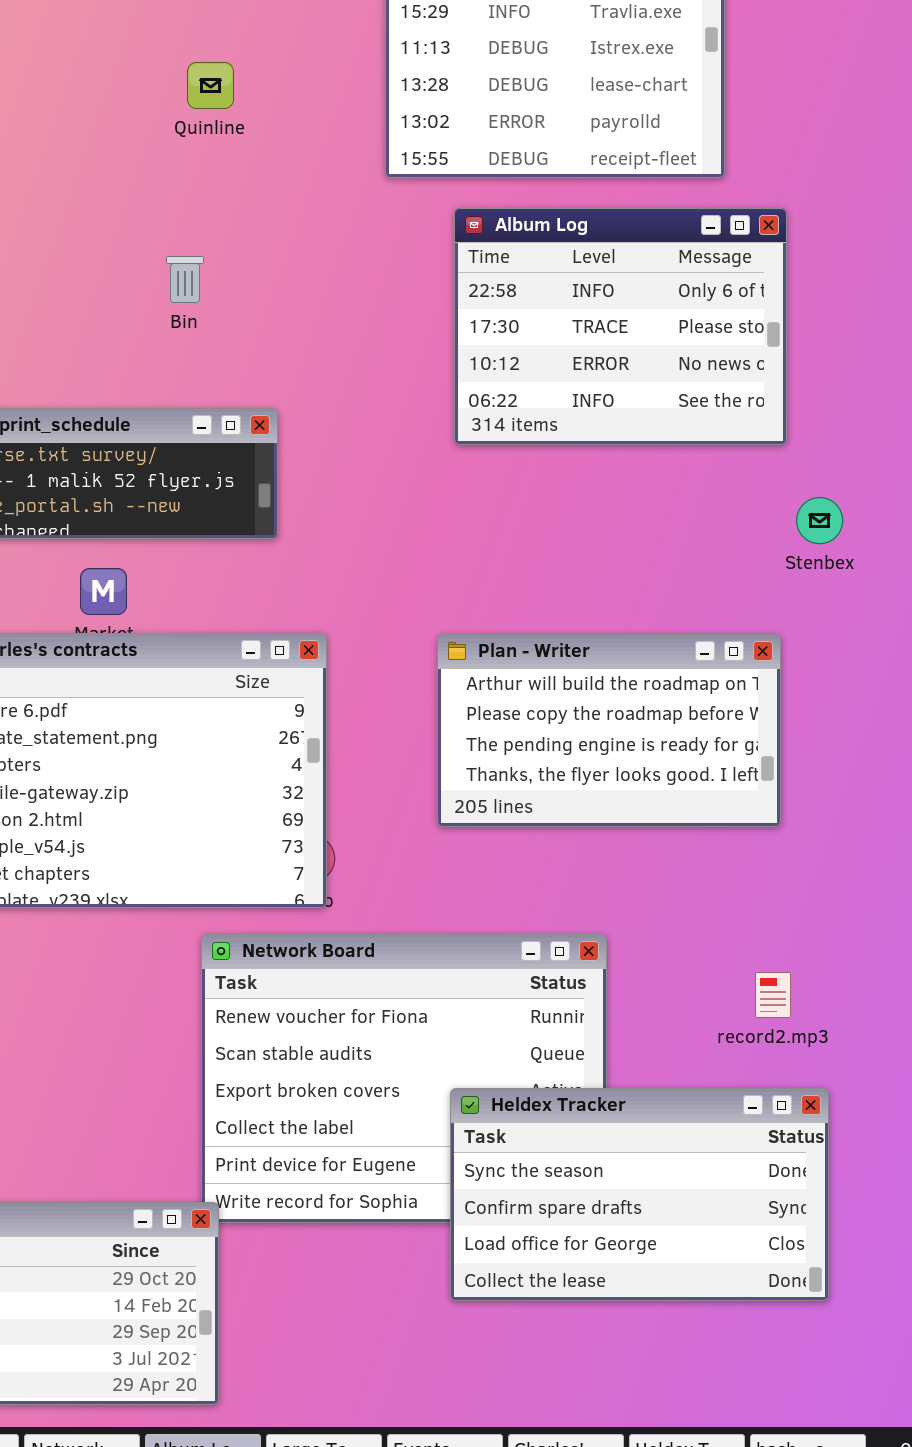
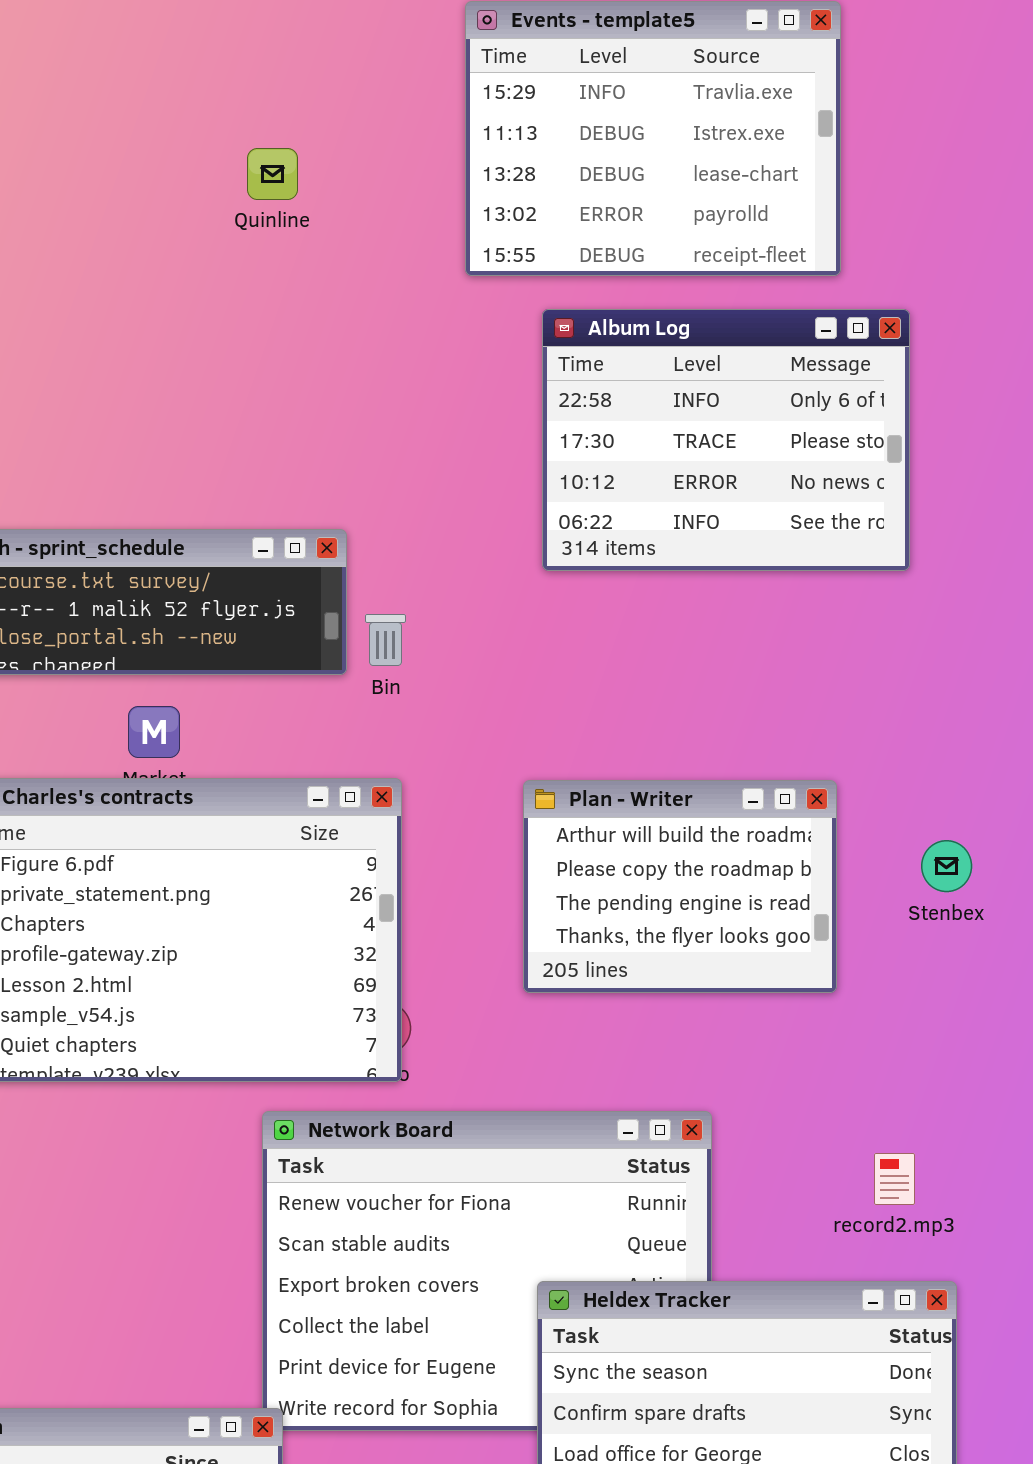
Bin: [166,256,204,303] -> [365,614,406,666], moved
Stenbex: [796,497,843,544] -> [921,840,972,892], moved
Plan - Writer: [437,634,781,827] -> [523,780,837,993], resized

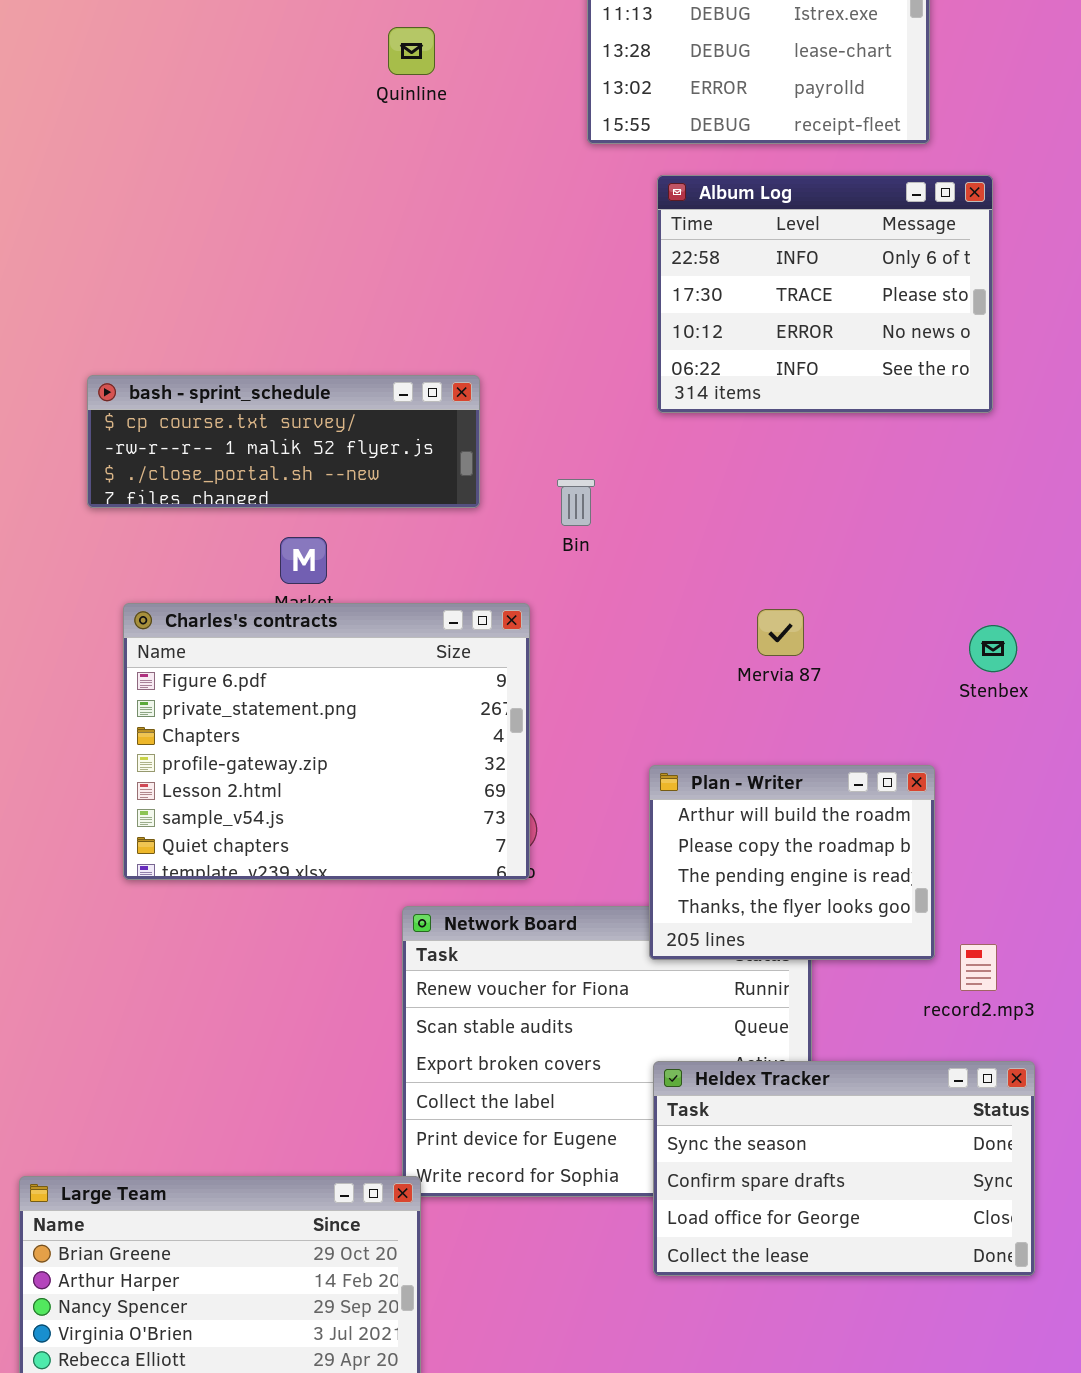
Bin: [365,614,406,666] -> [557,479,595,526], moved
Plan - Writer: [523,780,837,993] -> [649,765,935,960], moved
Stenbex: [921,840,972,892] -> [969,625,1017,672], moved

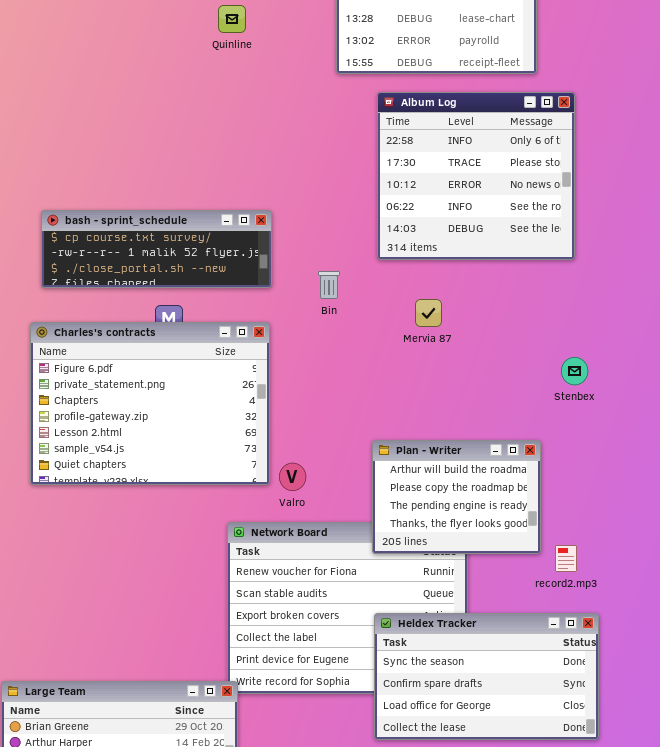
Album Log: [657,175,993,413] -> [377,92,575,260], resized
Charles's contracts: [123,603,530,880] -> [30,322,270,485], moved
Mervia 87: [757,609,804,656] -> [415,299,442,327], moved

